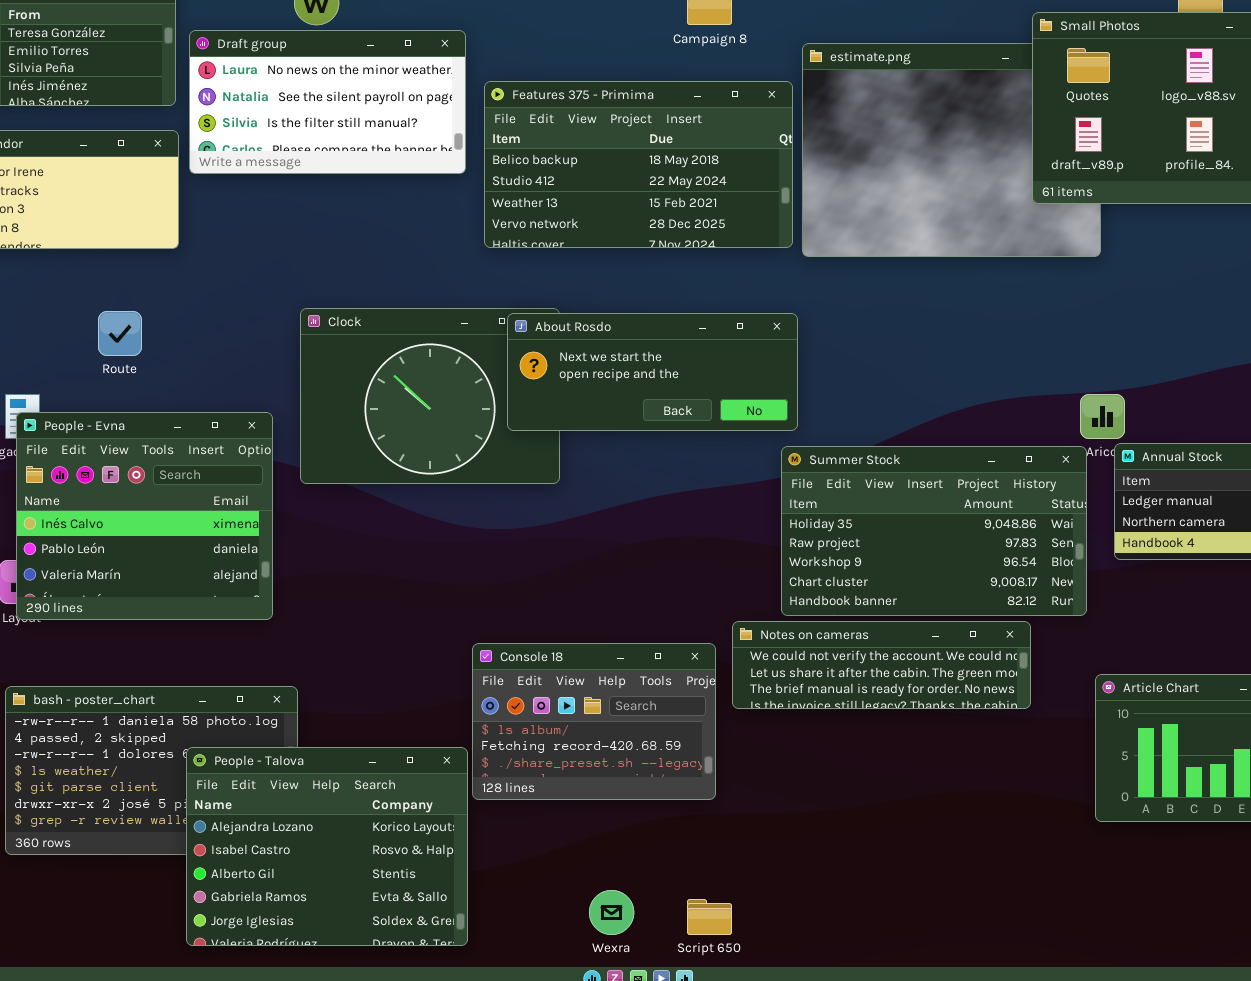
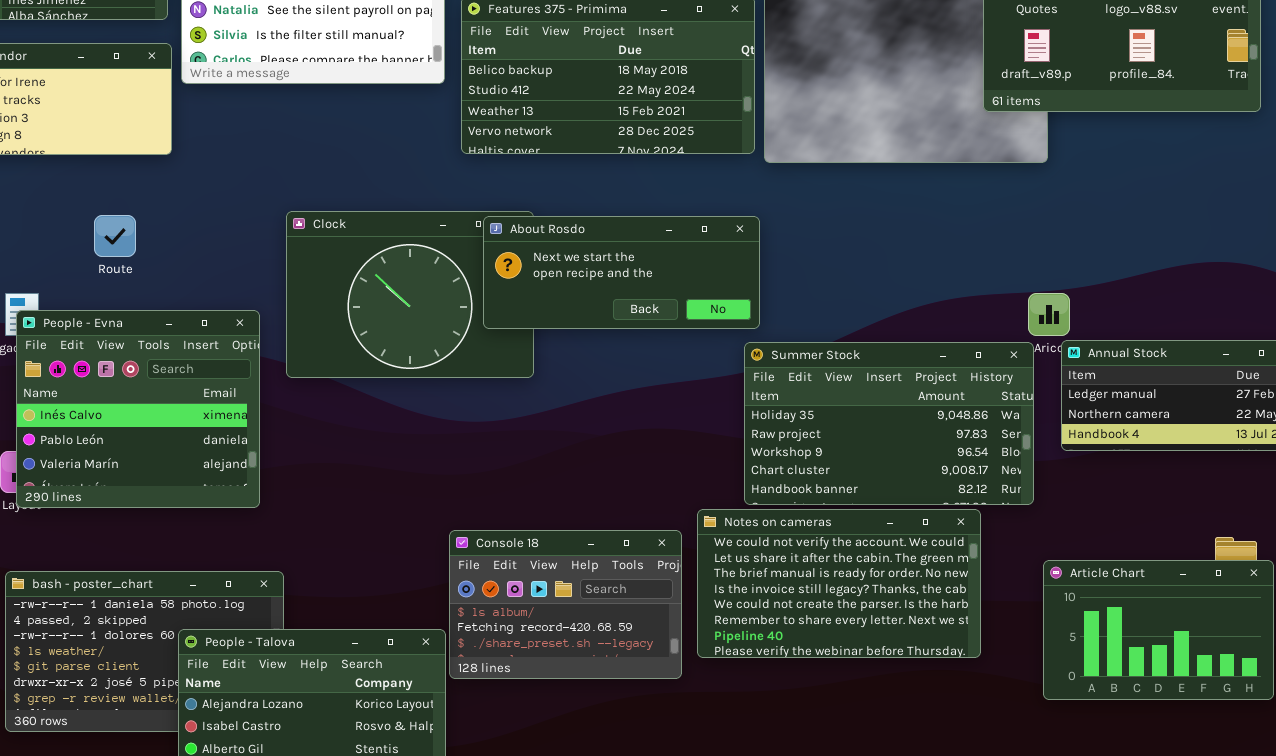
Notes on cameras: [732,621,1031,709] -> [697,509,981,658], resized

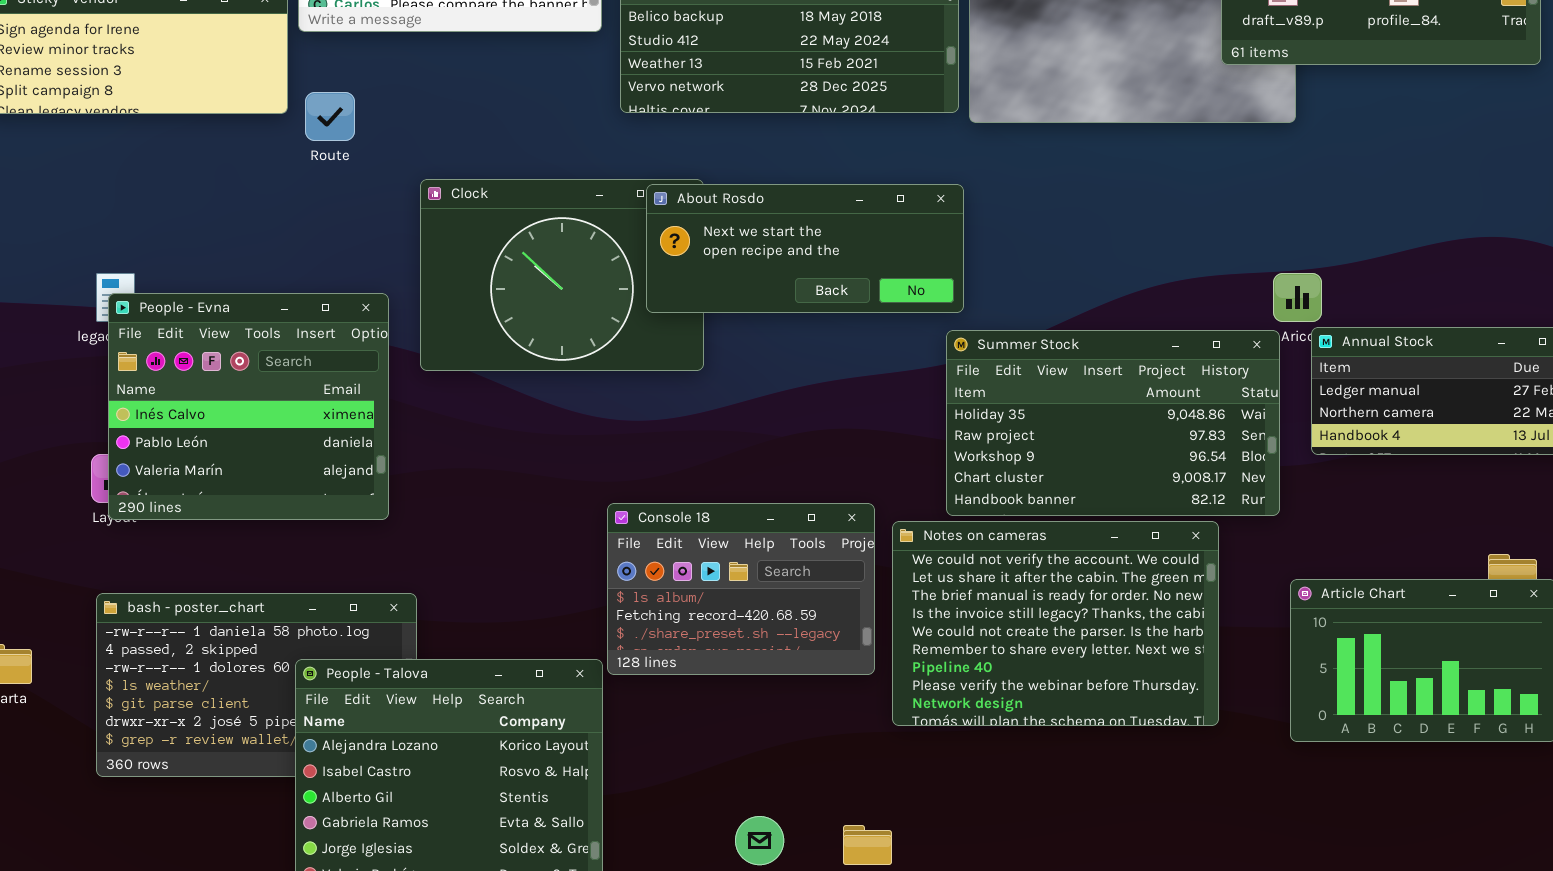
Route: [94,215,136,257] -> [305,92,355,141], moved
Notes on cameras: [697,509,981,658] -> [892,521,1219,726], resized
Console 18: [449,530,682,679] -> [607,503,875,675], moved

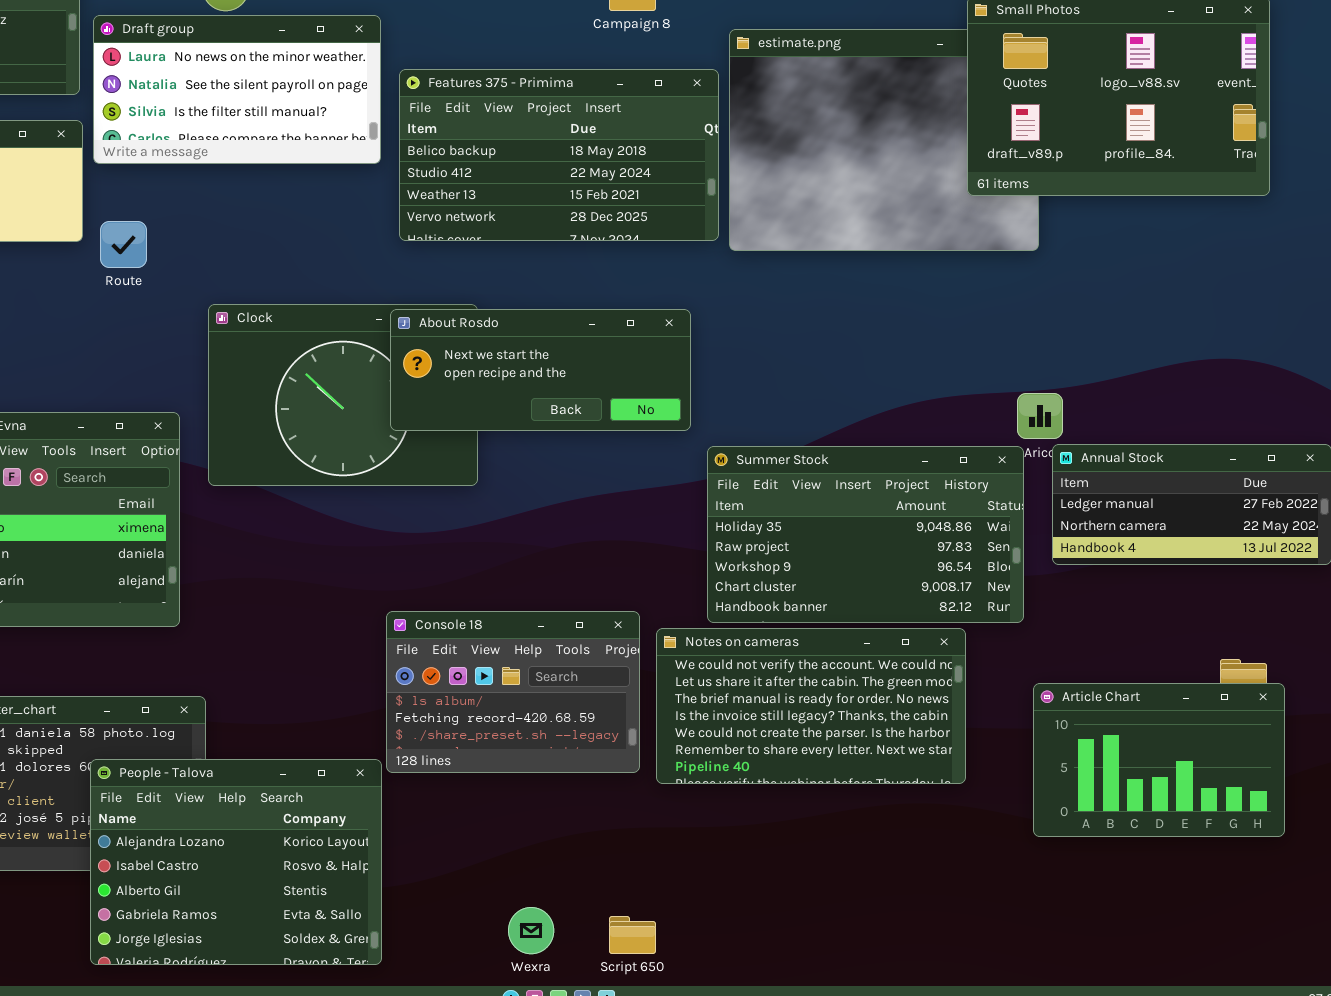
About Rosdo: [646,184,964,313] -> [390,309,691,431], moved
Notes on cameras: [892,521,1219,726] -> [656,628,966,784], resized

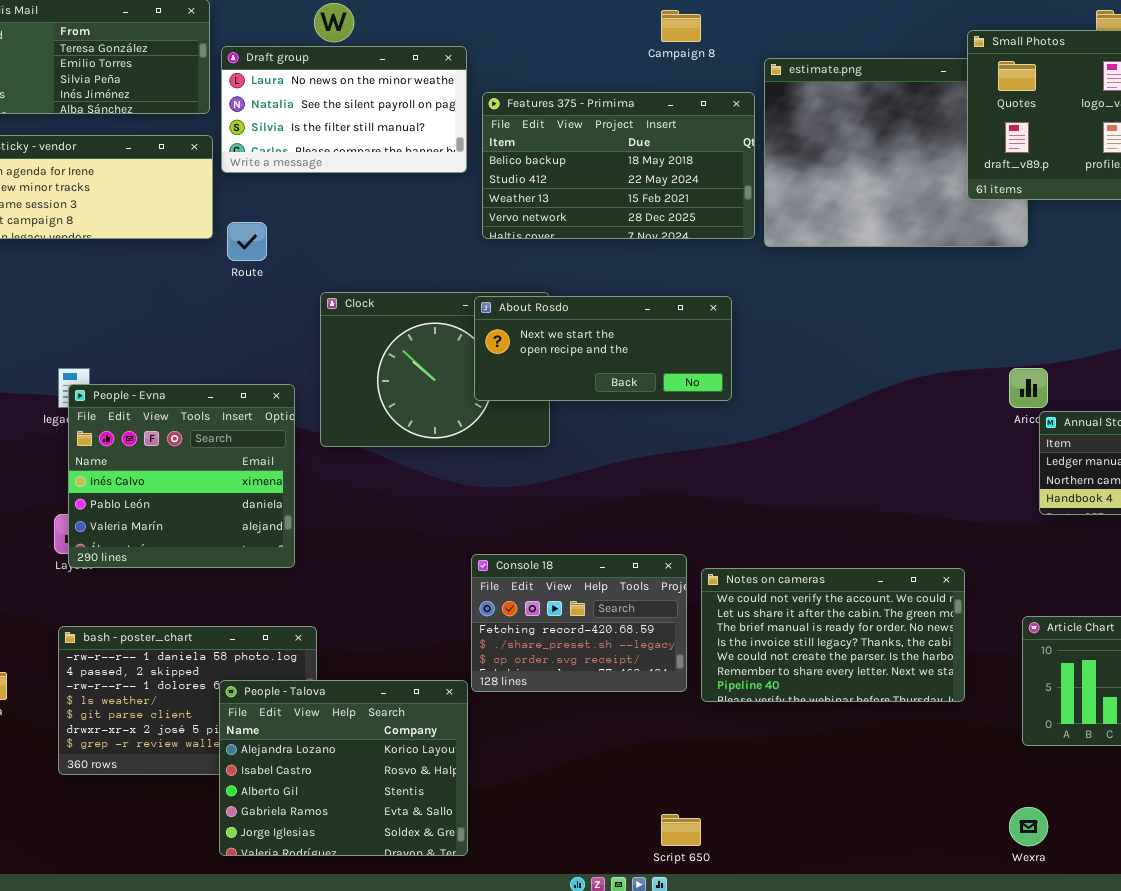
Summer Stock: [707,446,1024,623] -> none, closed
Console 18: [386,611,640,773] -> [471,554,687,692], scrolled down 1 row
Wexra: [508,907,554,954] -> [1009,807,1048,846], moved

